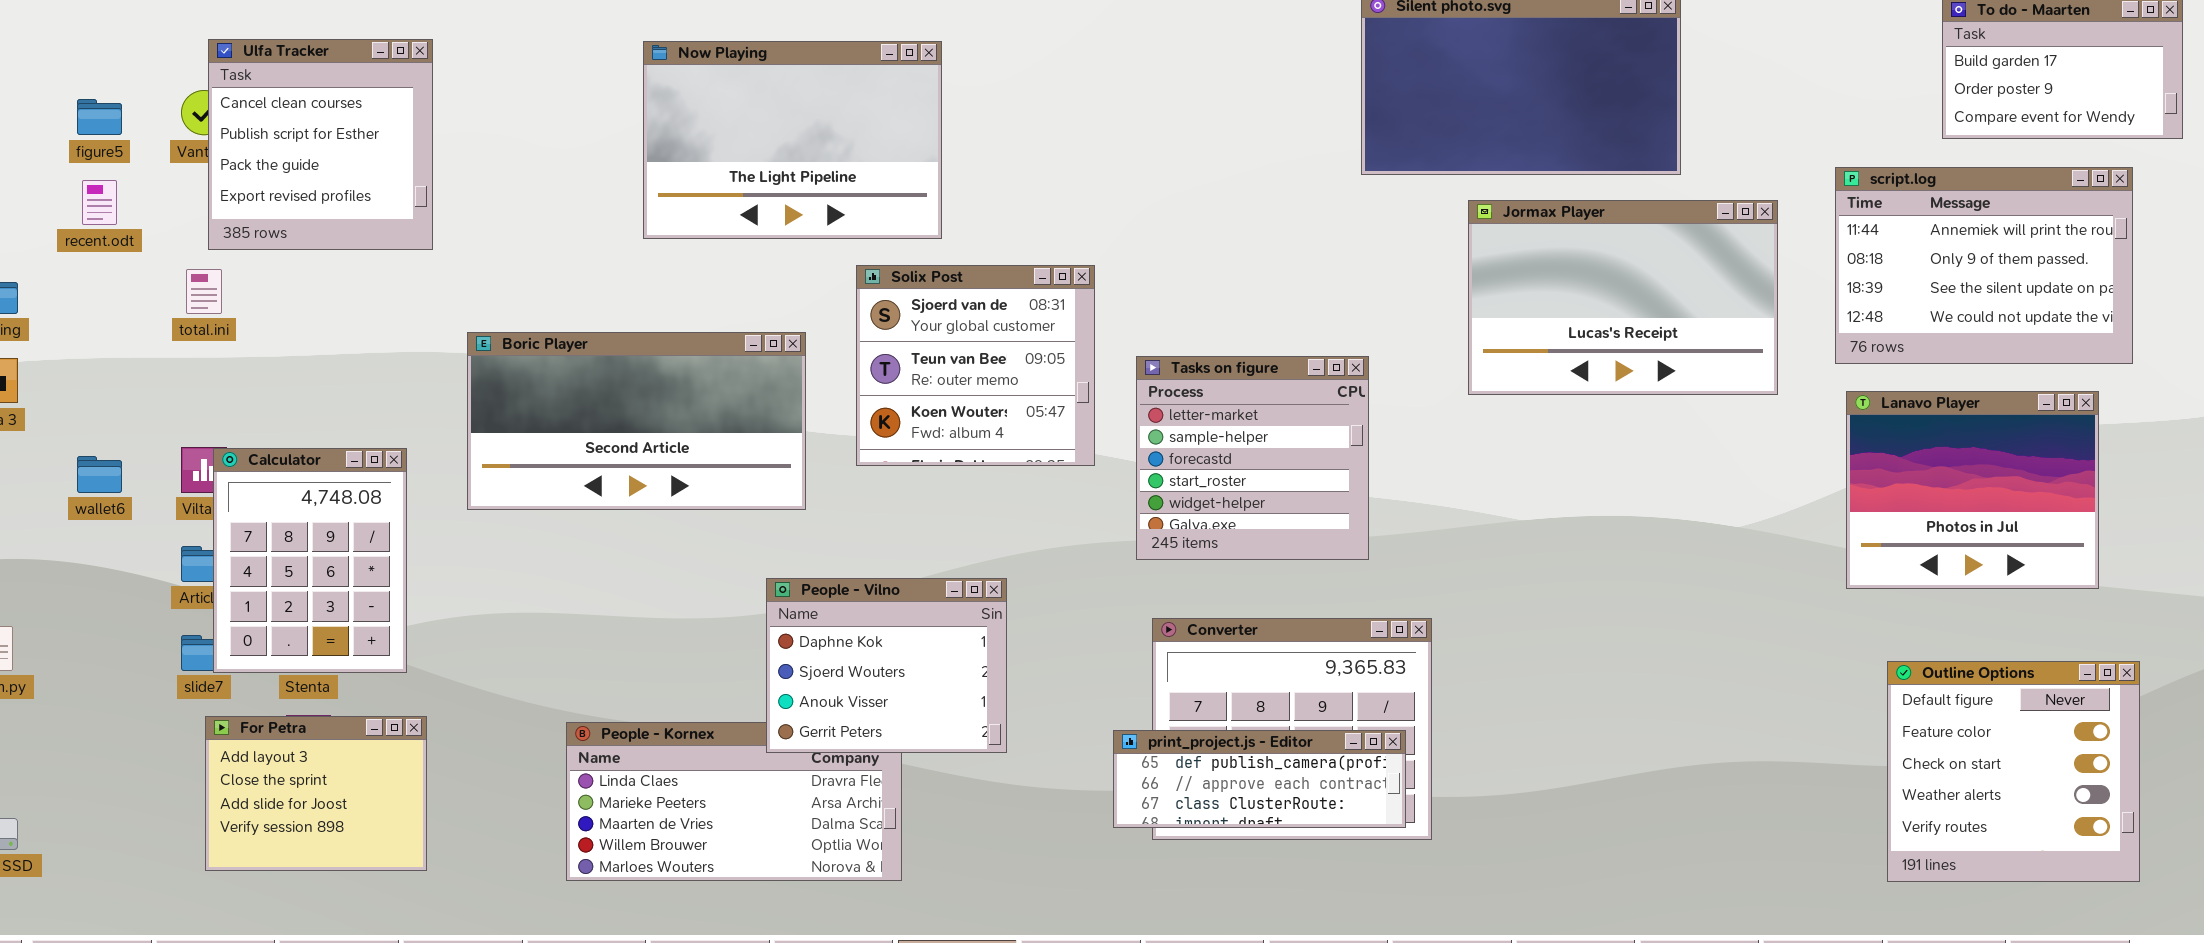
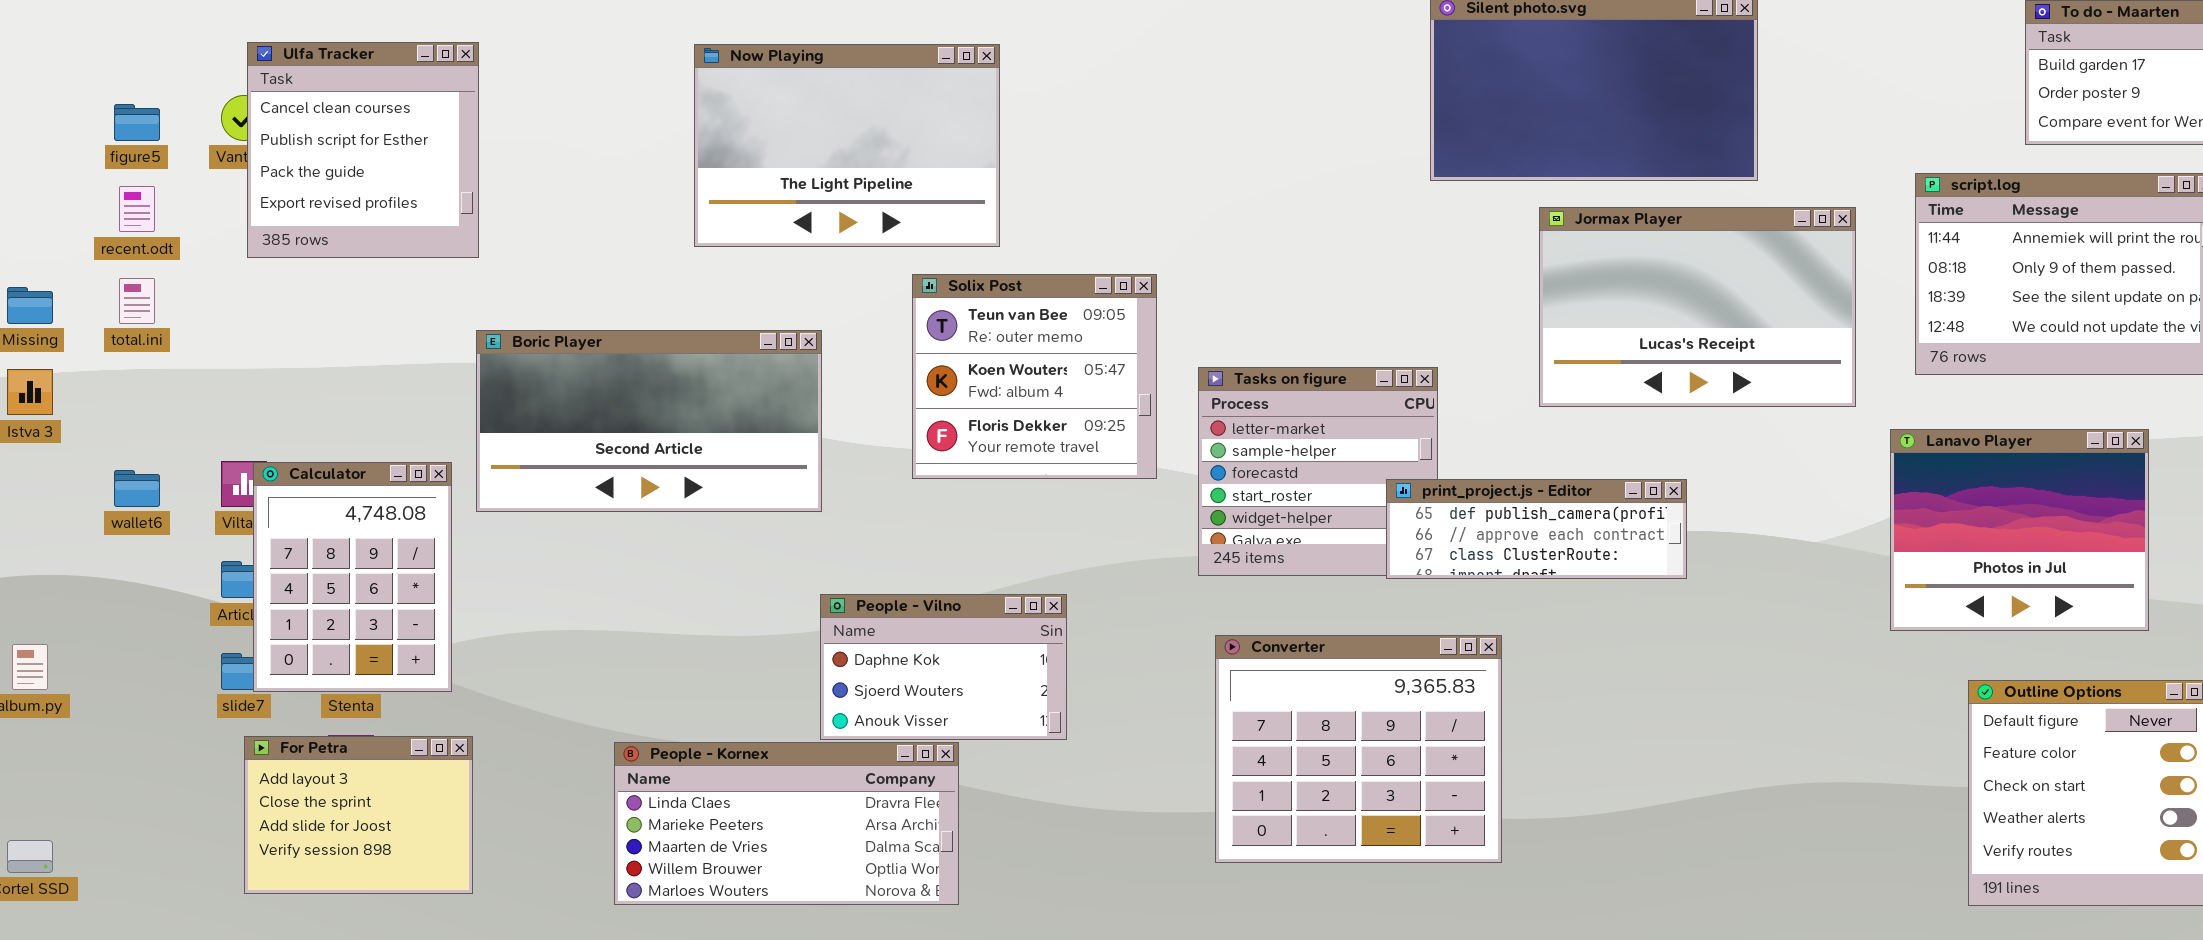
Solix Post: [856,265,1095,466] -> [912,274,1157,479], scrolled down 1 row
total.ini: [186,269,222,314] -> [119,278,155,324], moved
Boric Player: [467,332,806,510] -> [476,330,822,512], moved
Lanavo Player: [1846,391,2099,589] -> [1890,429,2149,631], moved
People - Vilno: [766,578,1007,753] -> [820,594,1067,740], resized
print_project.js - Editor: [1113,730,1406,828] -> [1386,479,1687,579], moved

